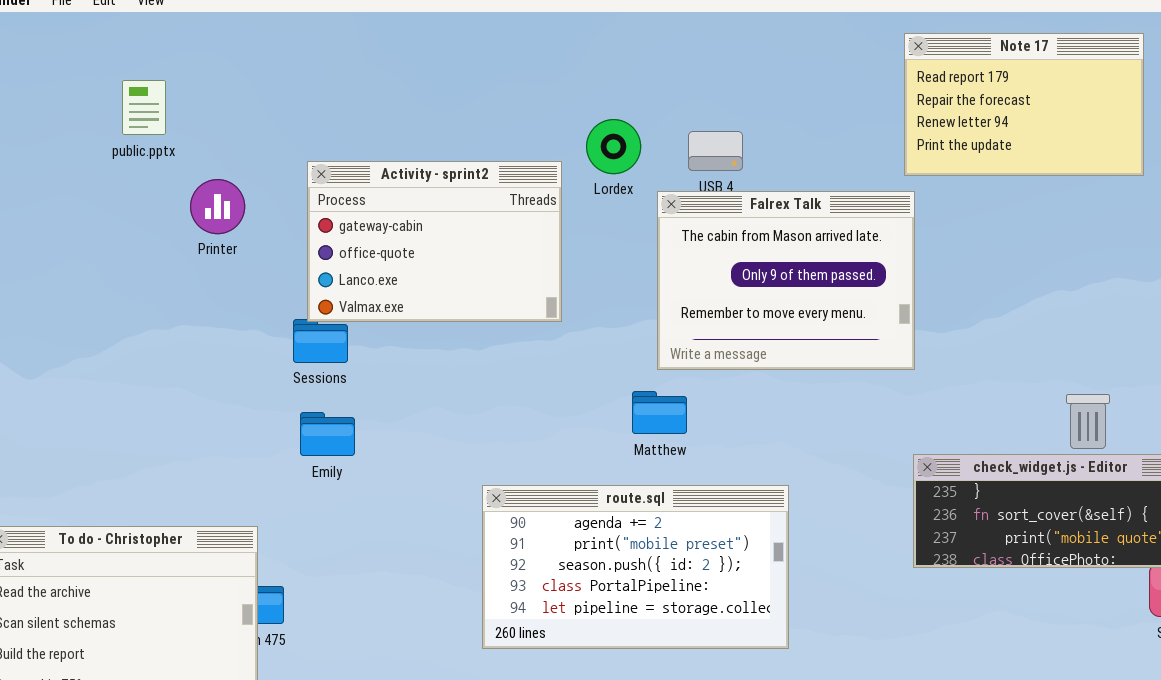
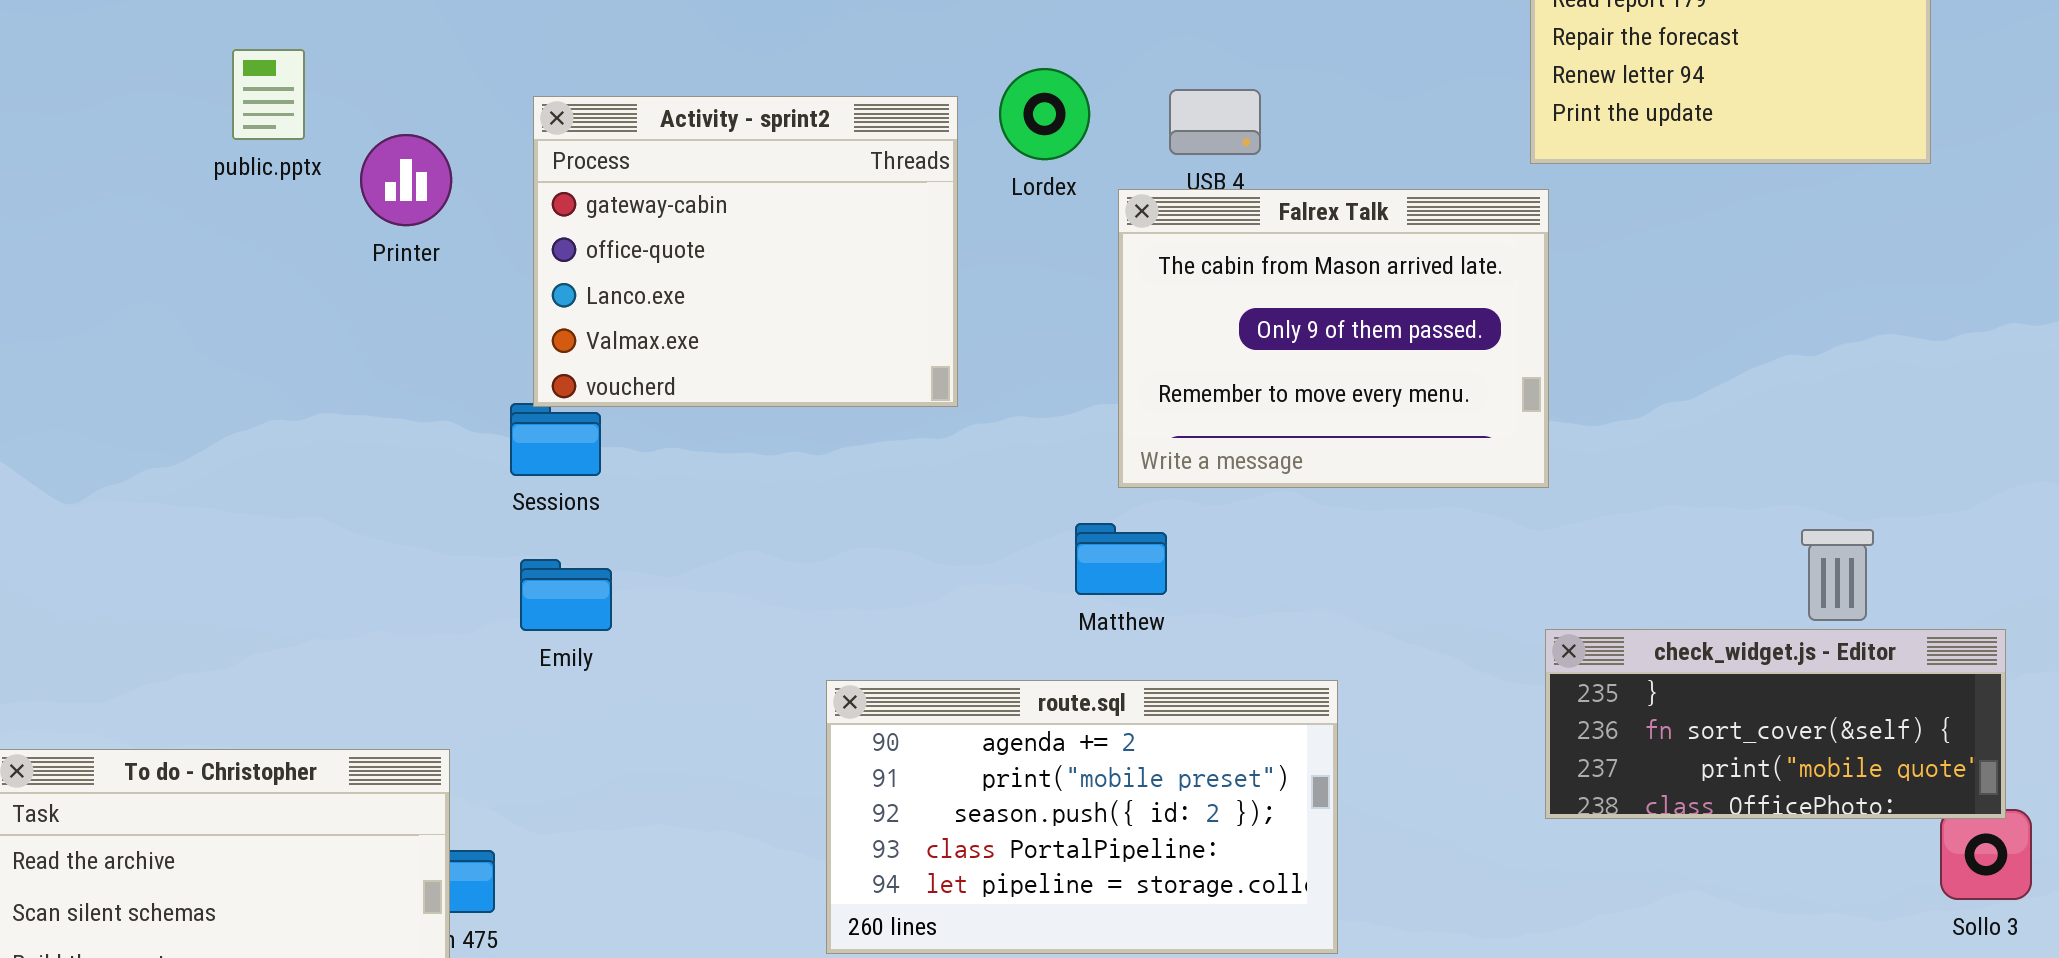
public.pptx: [122,80,166,135] -> [232,49,305,140], moved
Activity - sprint2: [307,161,562,322] -> [533,96,958,407], resized
Printer: [190,179,245,234] -> [360,134,452,226], moved

